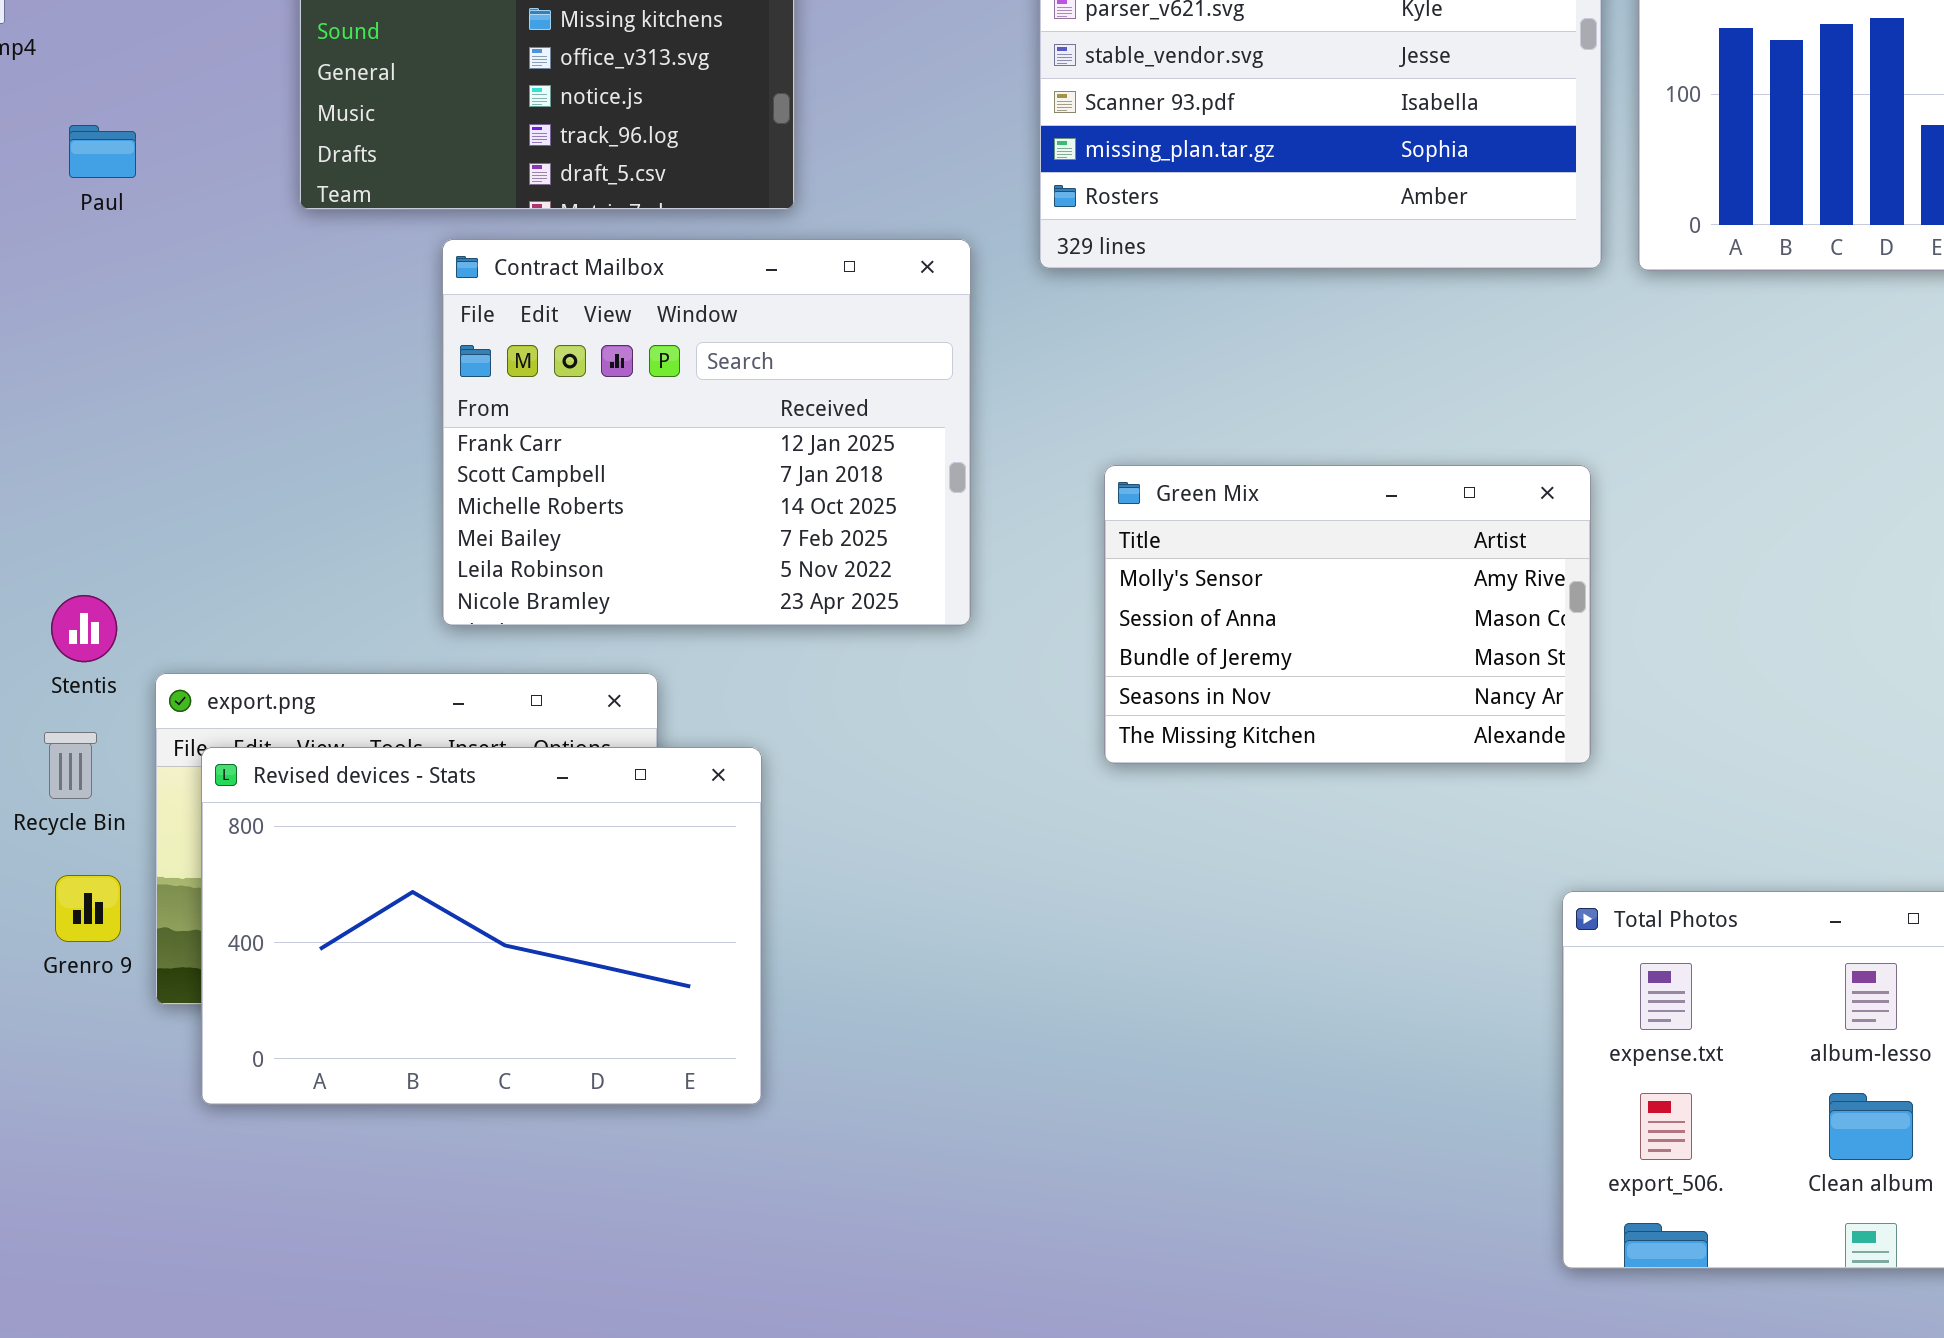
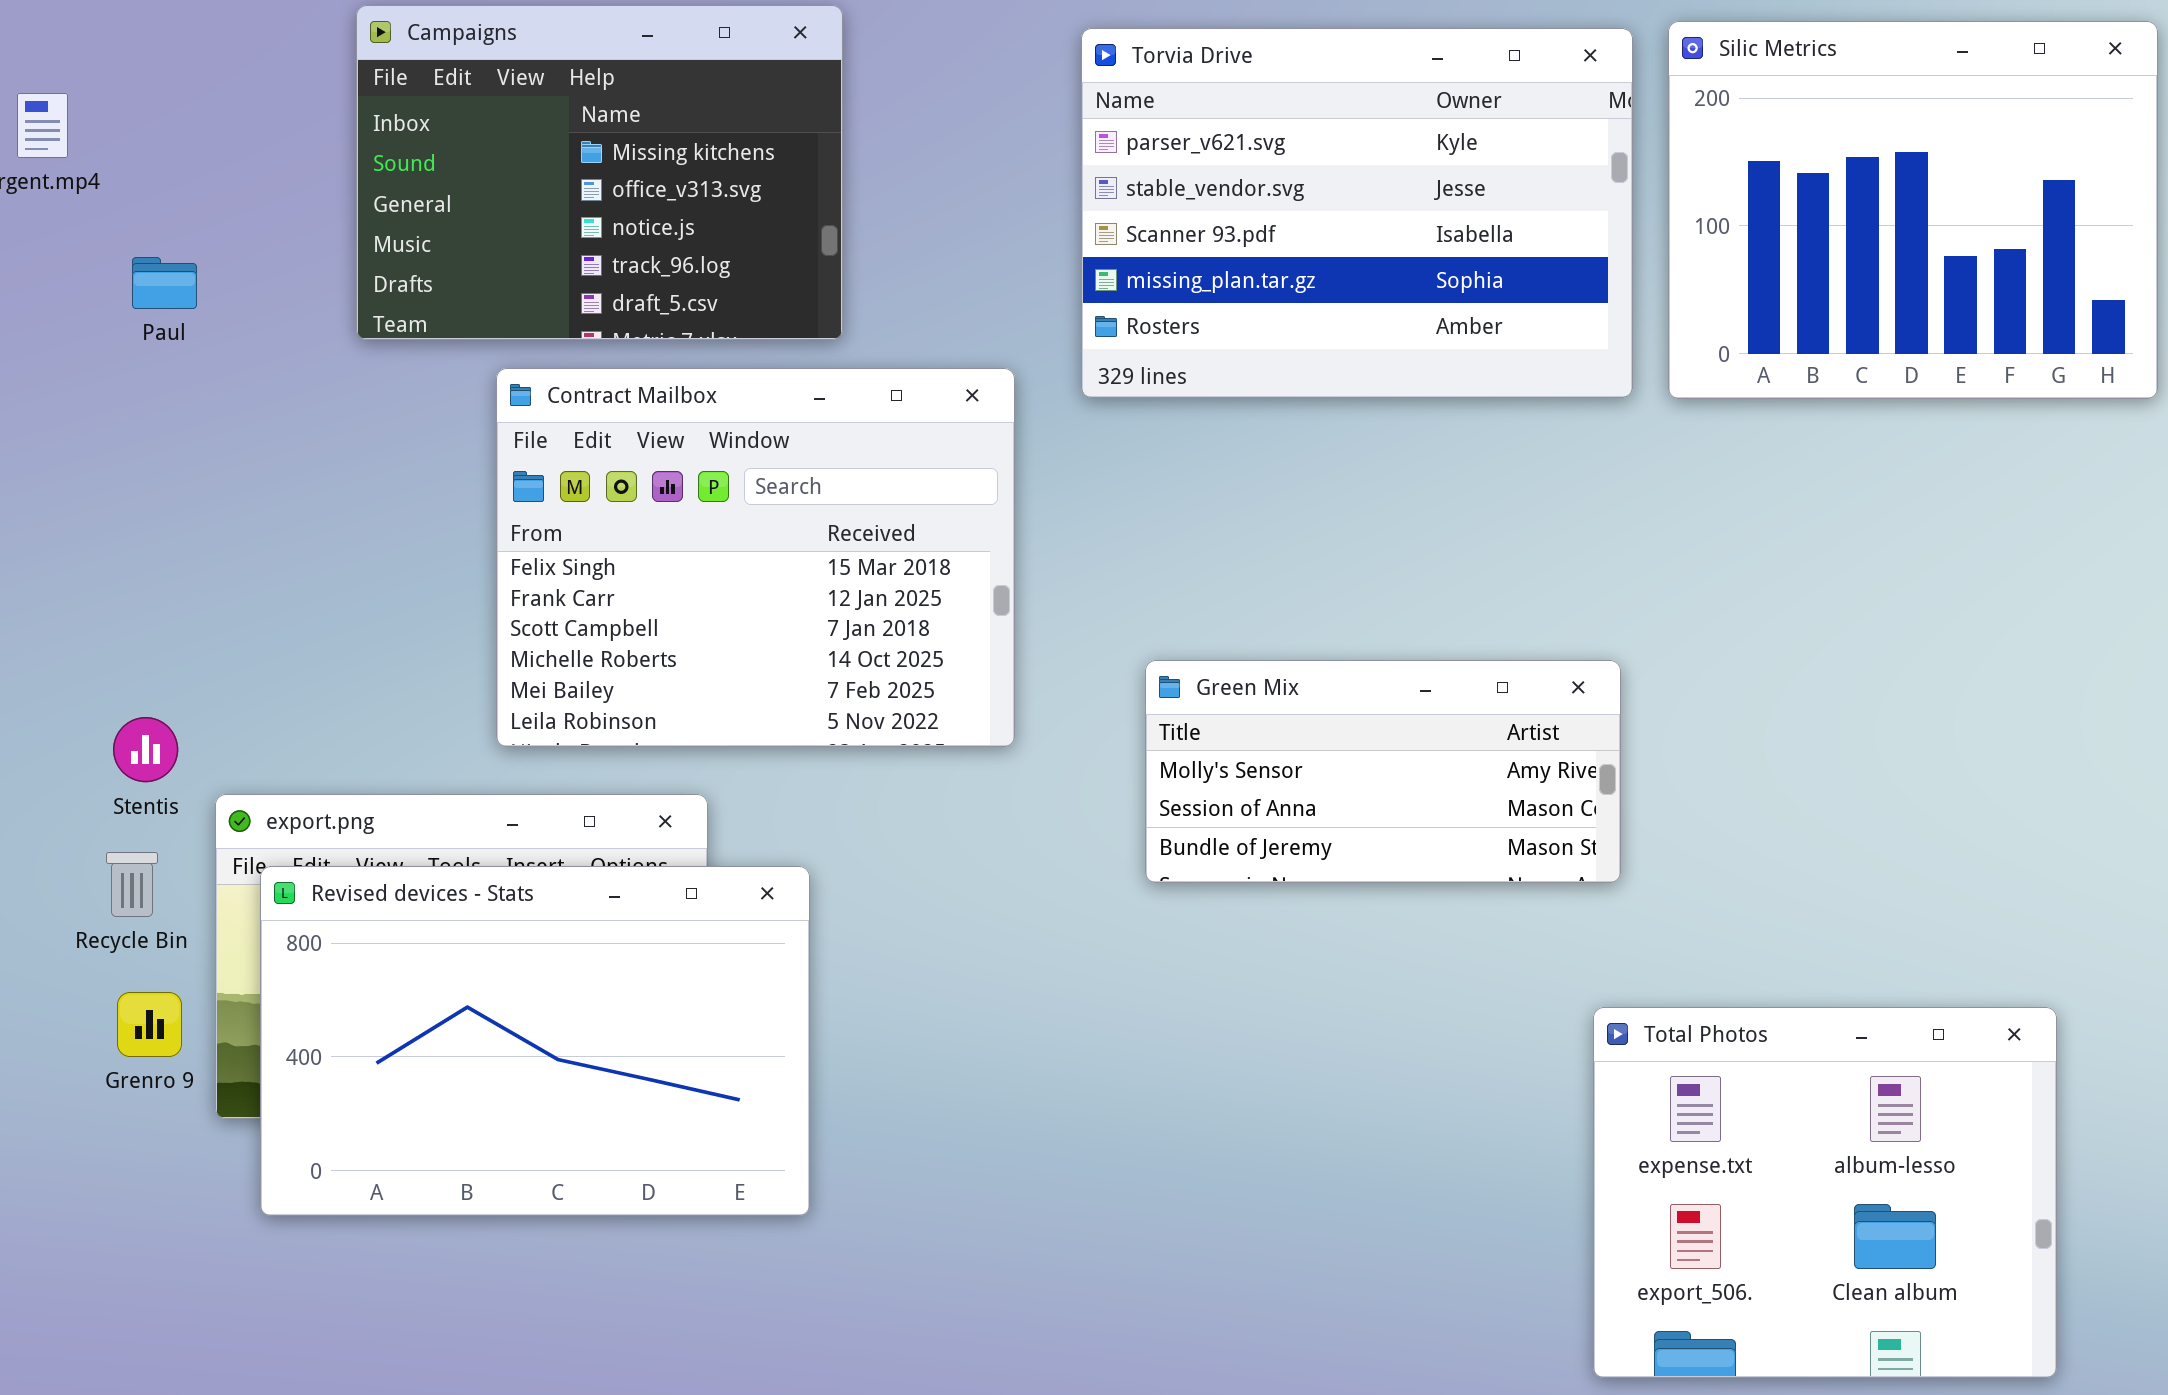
Contract Mailbox: [442,239,971,626] -> [496,368,1015,747], scrolled up 1 row
Green Mix: [1104,465,1591,764] -> [1145,660,1621,883], resized

